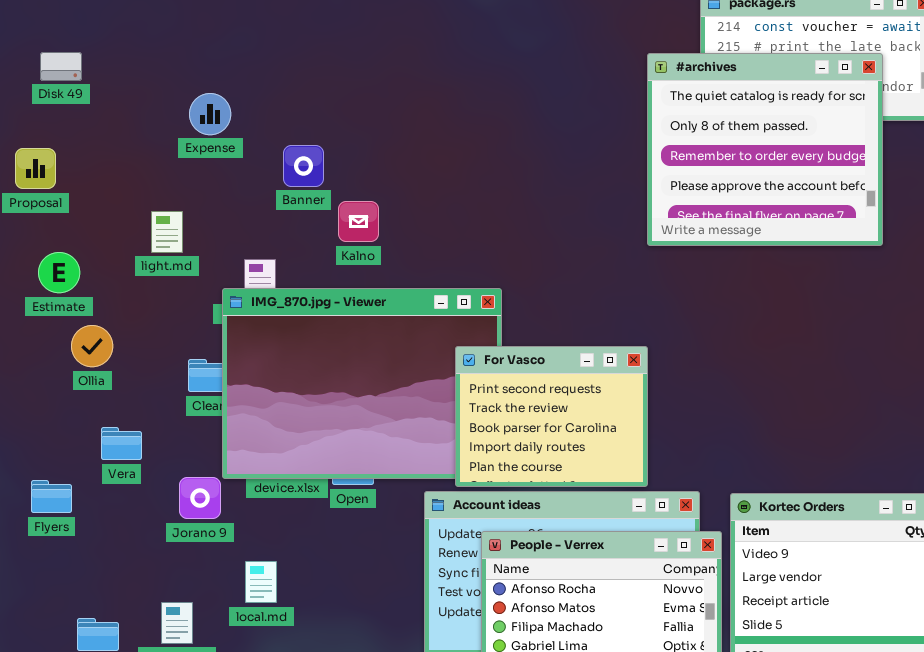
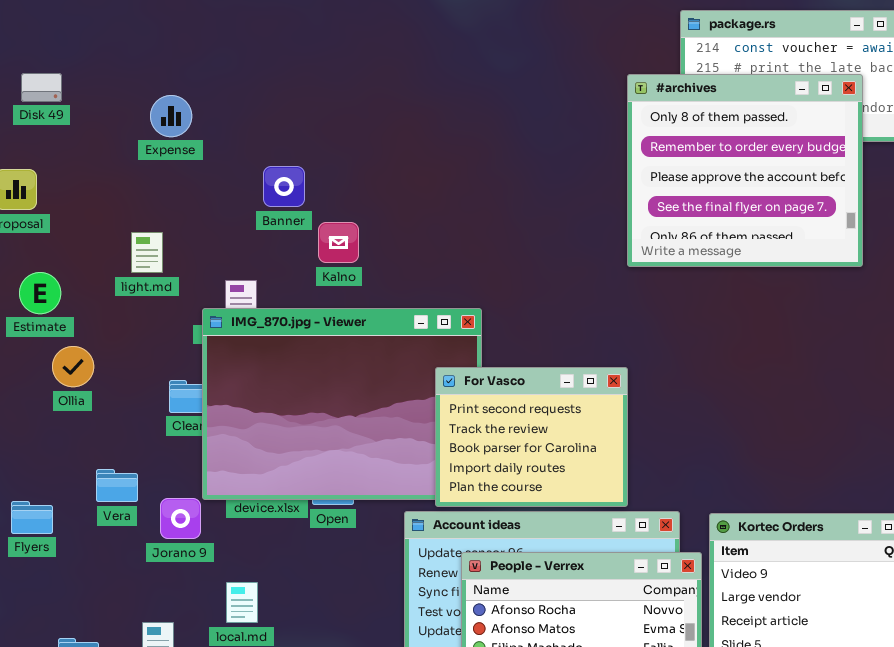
#archives: [647,53,883,246] -> [627,74,863,267], scrolled down 1 row
Expense: [189,93,231,135] -> [150,95,192,137], moved
Vera: [101,427,142,460] -> [96,469,138,502], moved

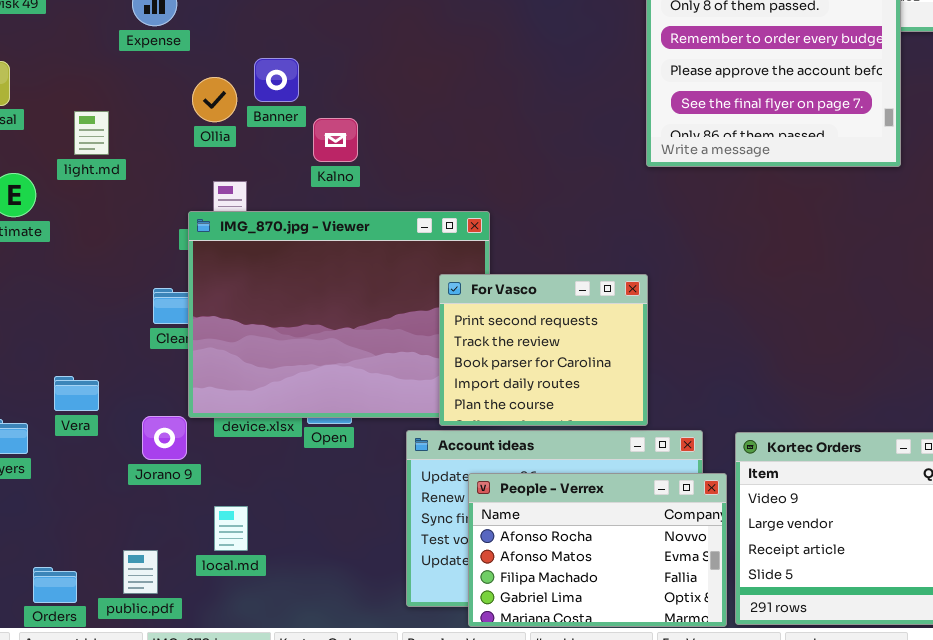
light.md: [131,232,163,273] -> [74,111,109,155], moved
Ollia: [52,346,94,387] -> [192,77,237,122], moved
Vera: [96,469,138,502] -> [54,376,99,411], moved

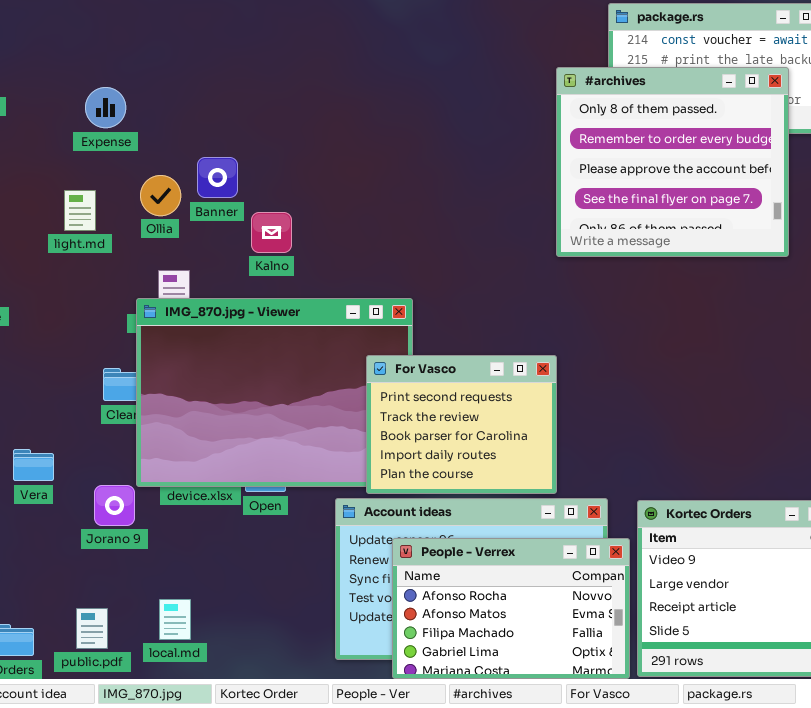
light.md: [74,111,109,155] -> [64,190,96,231], moved
local.md: [214,506,248,551] -> [159,599,191,640], moved

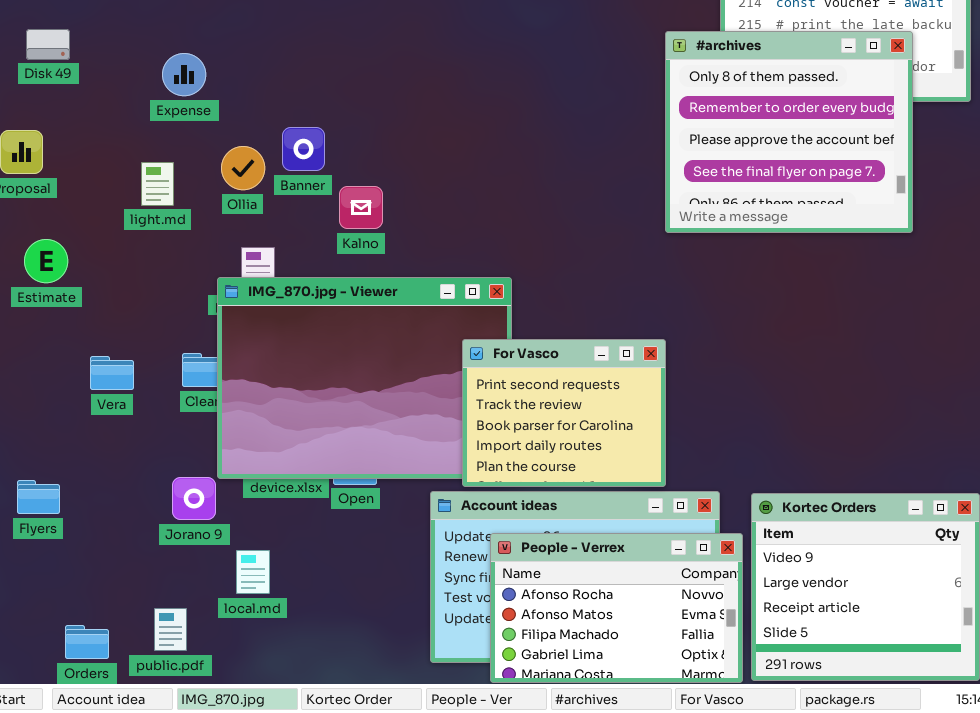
Vera: [13,449,54,481] -> [90,356,134,390], moved
local.md: [159,599,191,640] -> [236,550,270,594], moved

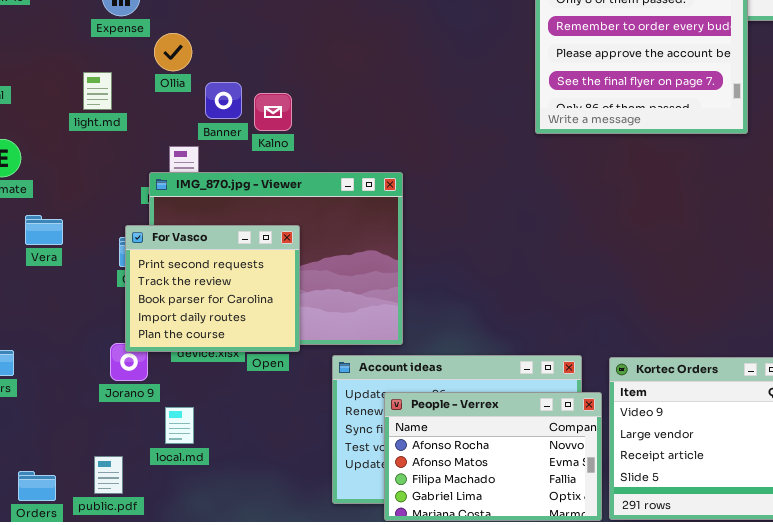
Banner: [282,127,325,171] -> [205,82,242,119], moved
Ollia: [221,146,265,190] -> [154,33,192,71], moved
For Vasco: [462,339,666,487] -> [125,225,300,352], moved
Vera: [90,356,134,390] -> [25,215,63,245], moved

